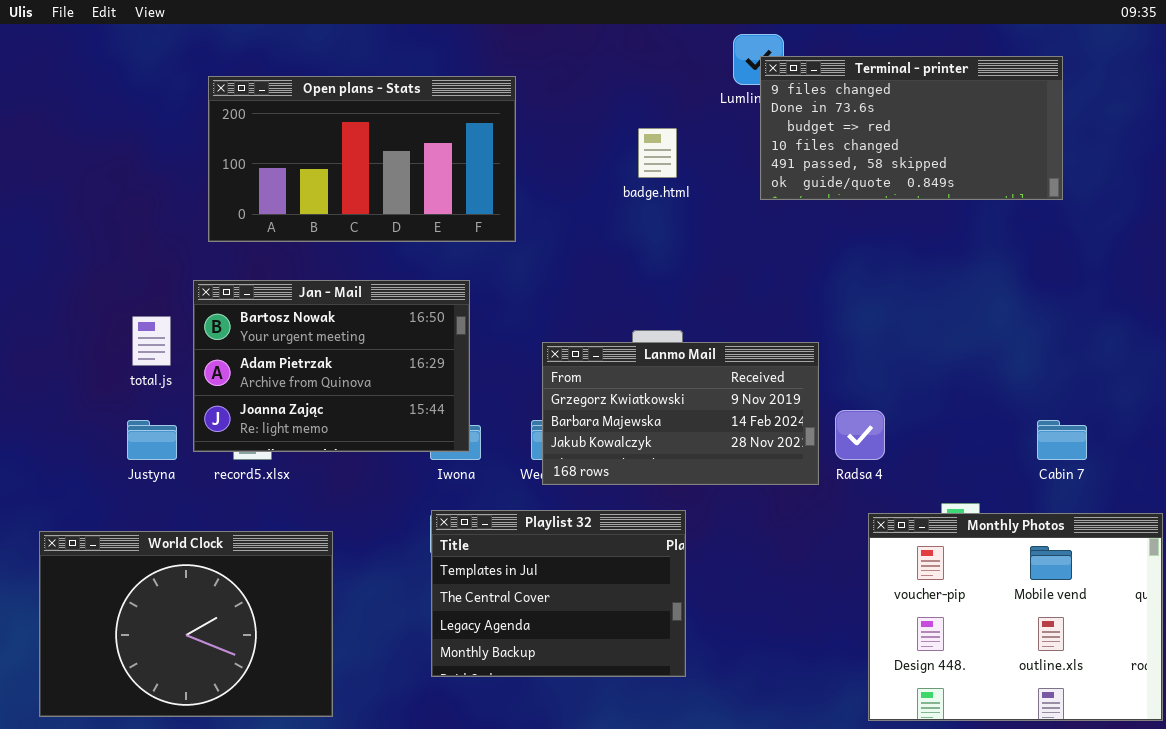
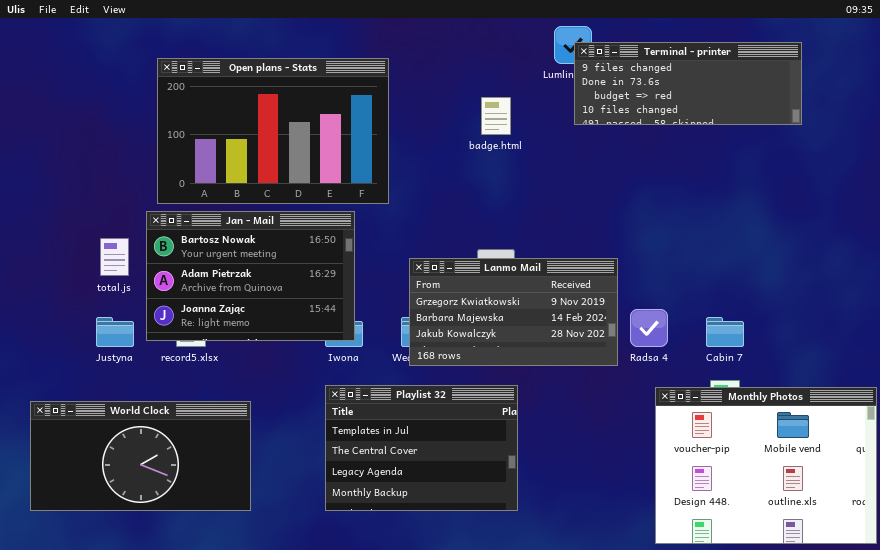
Terminal - printer: [760,56,1063,200] -> [574,42,802,125], resized
Open plans - Stats: [208,76,516,242] -> [157,58,389,204], resized
Cabin 7: [1037,420,1087,460] -> [706,317,744,347], moved
World Clock: [39,531,333,717] -> [30,401,251,511], resized

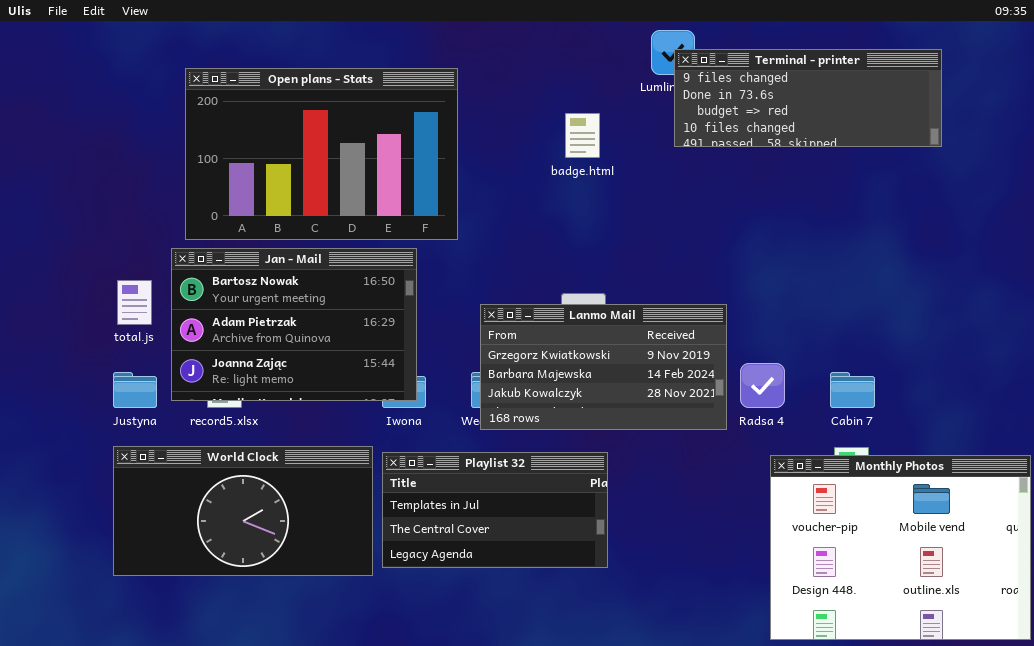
Playlist 32: [325,385,518,511] -> [382,452,608,568], resized
World Clock: [30,401,251,511] -> [113,446,373,576], moved

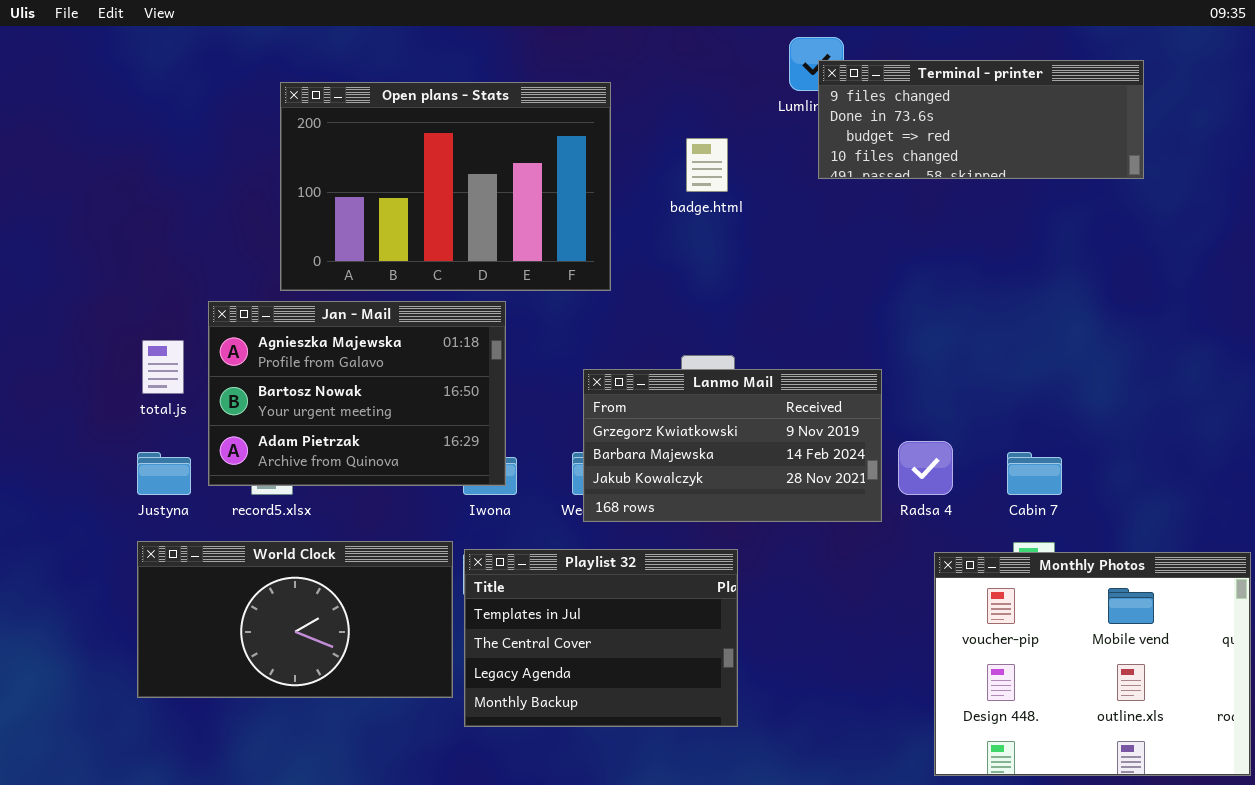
Open plans - Stats: [185,68,458,240] -> [280,82,611,291], moved
Jan - Mail: [171,248,417,401] -> [208,301,506,486], scrolled up 1 row
Playlist 32: [382,452,608,568] -> [464,549,738,727], resized

